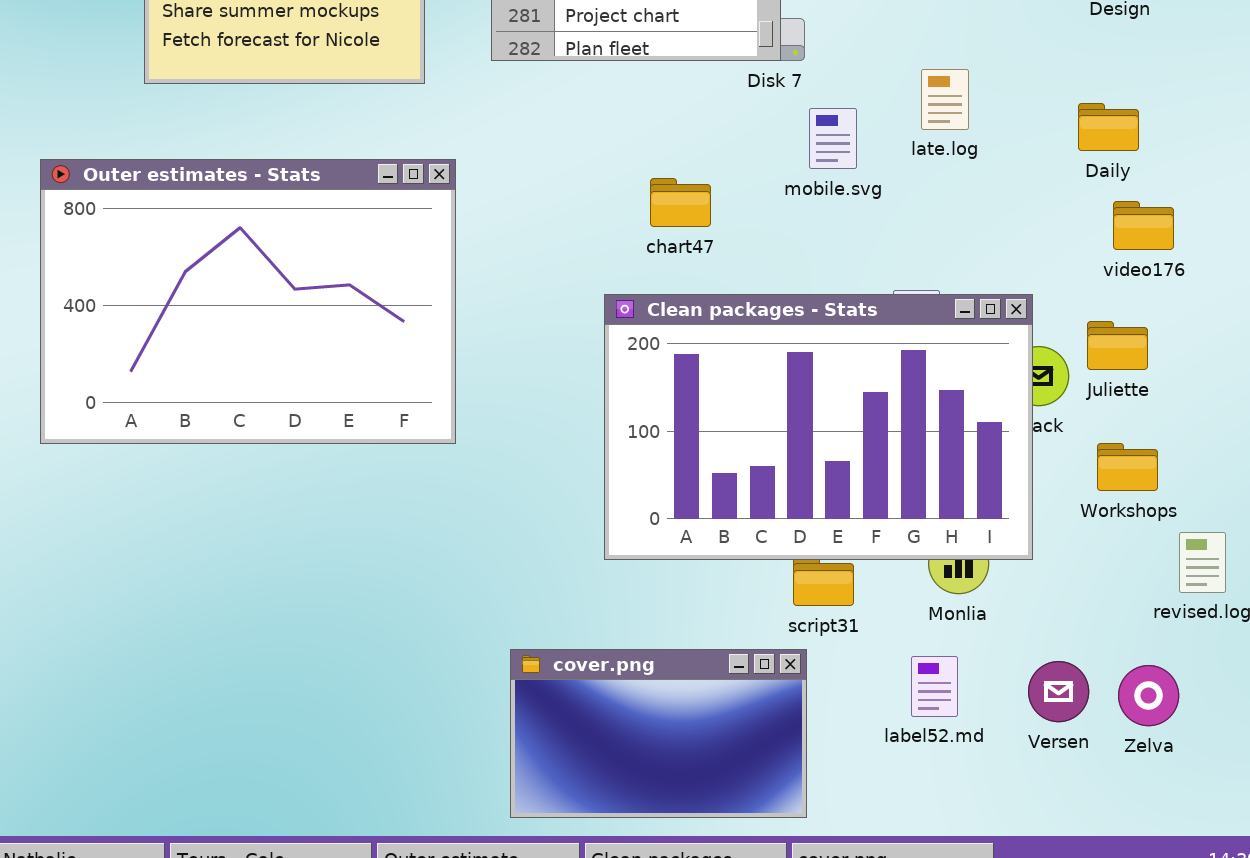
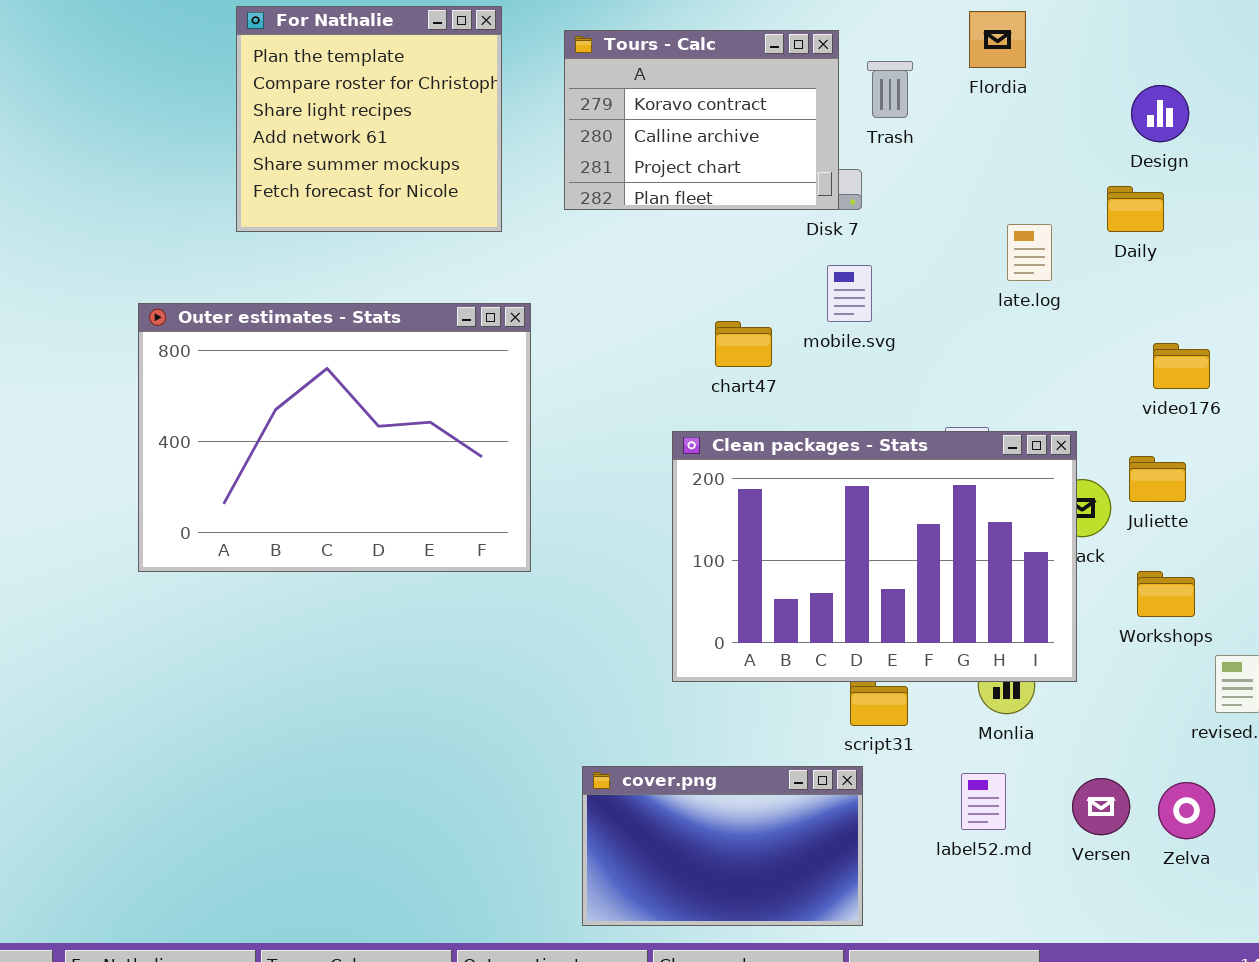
late.log: [921,69,969,130] -> [1007,224,1052,281], moved
Daily: [1078,103,1139,151] -> [1107,186,1164,232], moved
mobile.svg: [809,108,857,169] -> [827,265,872,322], moved

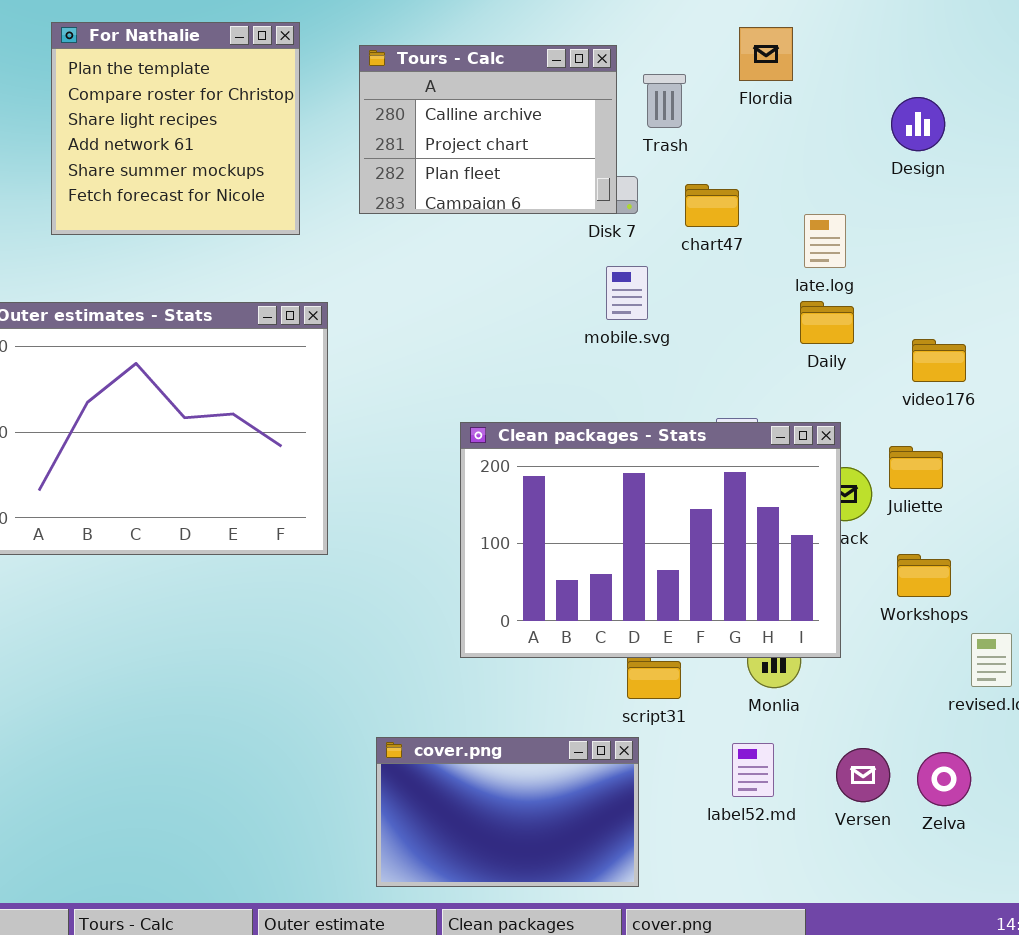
Tours - Calc: [564,30,839,210] -> [359,45,617,214], scrolled down 1 row
Daily: [1107,186,1164,232] -> [800,301,854,344], moved
late.log: [1007,224,1052,281] -> [804,214,846,268], moved
chart47: [715,321,772,367] -> [685,184,739,227], moved

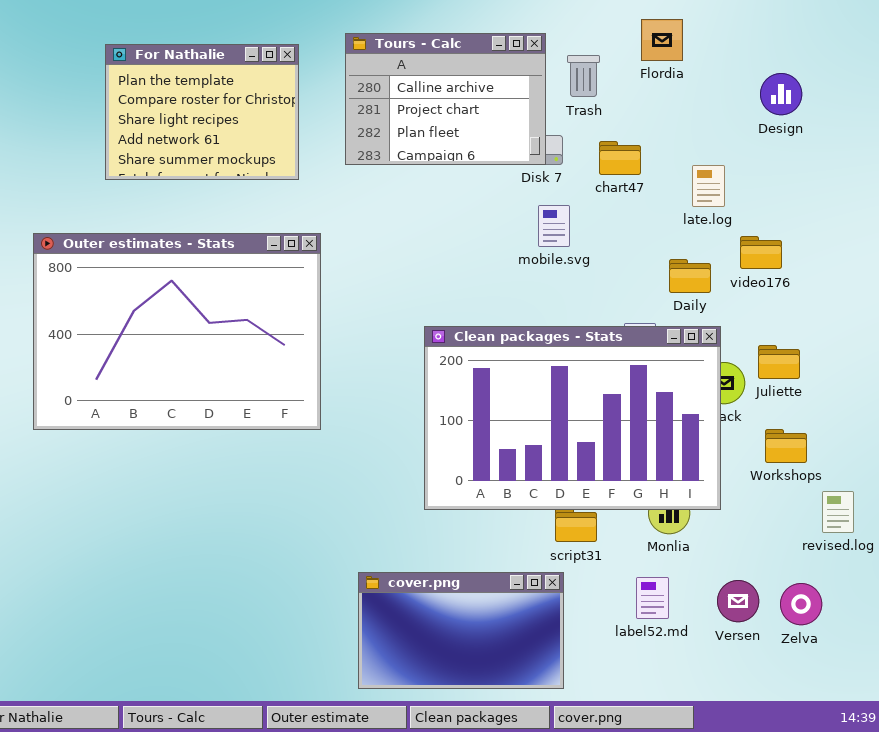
For Nathalie: [51,22,300,235] -> [105,44,299,180], resized
Daily: [800,301,854,344] -> [669,259,711,293], moved
video176: [912,339,966,382] -> [740,236,782,269], moved

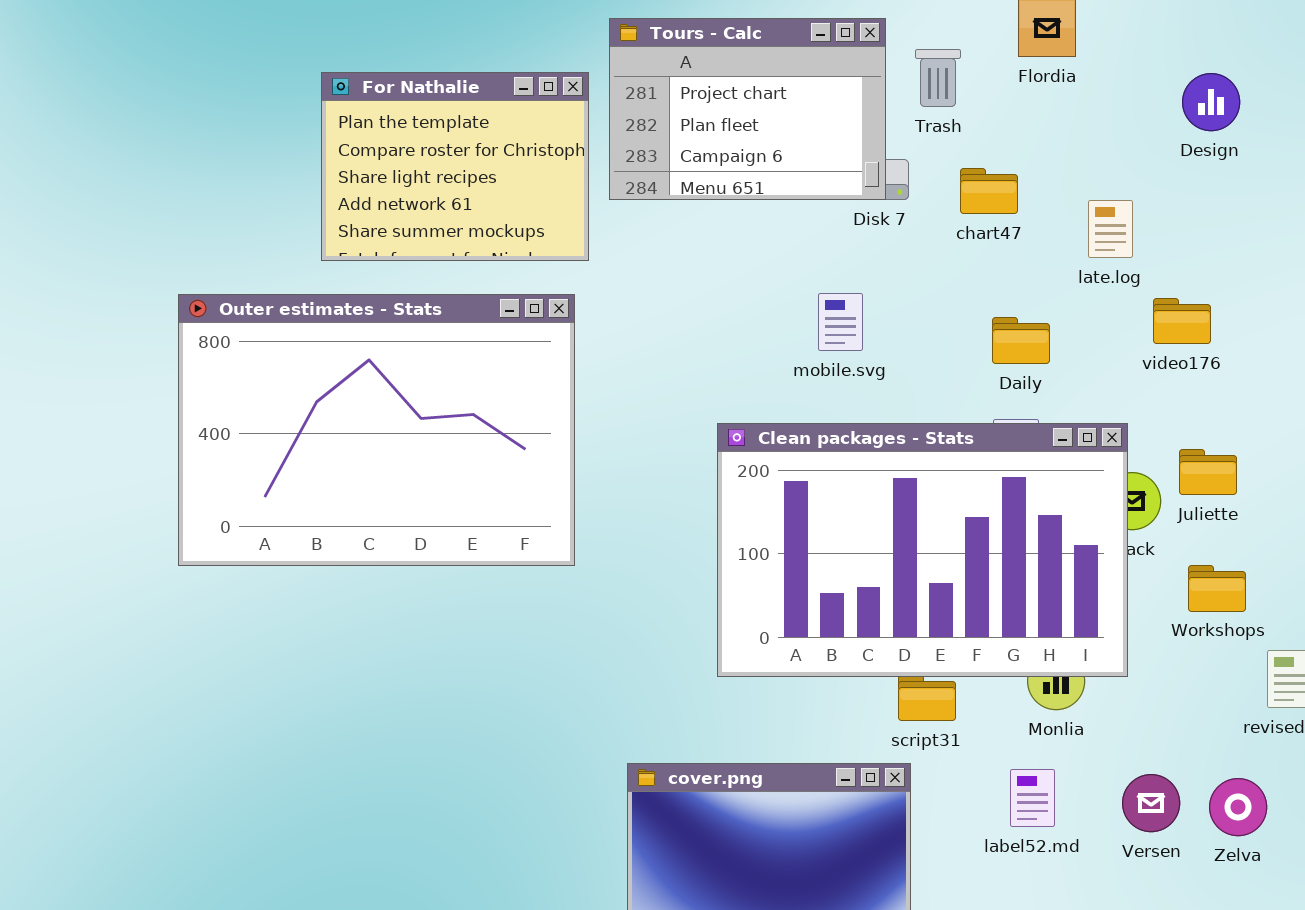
Tours - Calc: [345,33,546,165] -> [609,18,886,200], scrolled down 1 row
For Nathalie: [105,44,299,180] -> [321,72,589,261], moved
mobile.svg: [538,205,570,247] -> [818,293,863,351], moved
Daily: [669,259,711,293] -> [992,317,1050,364], moved

